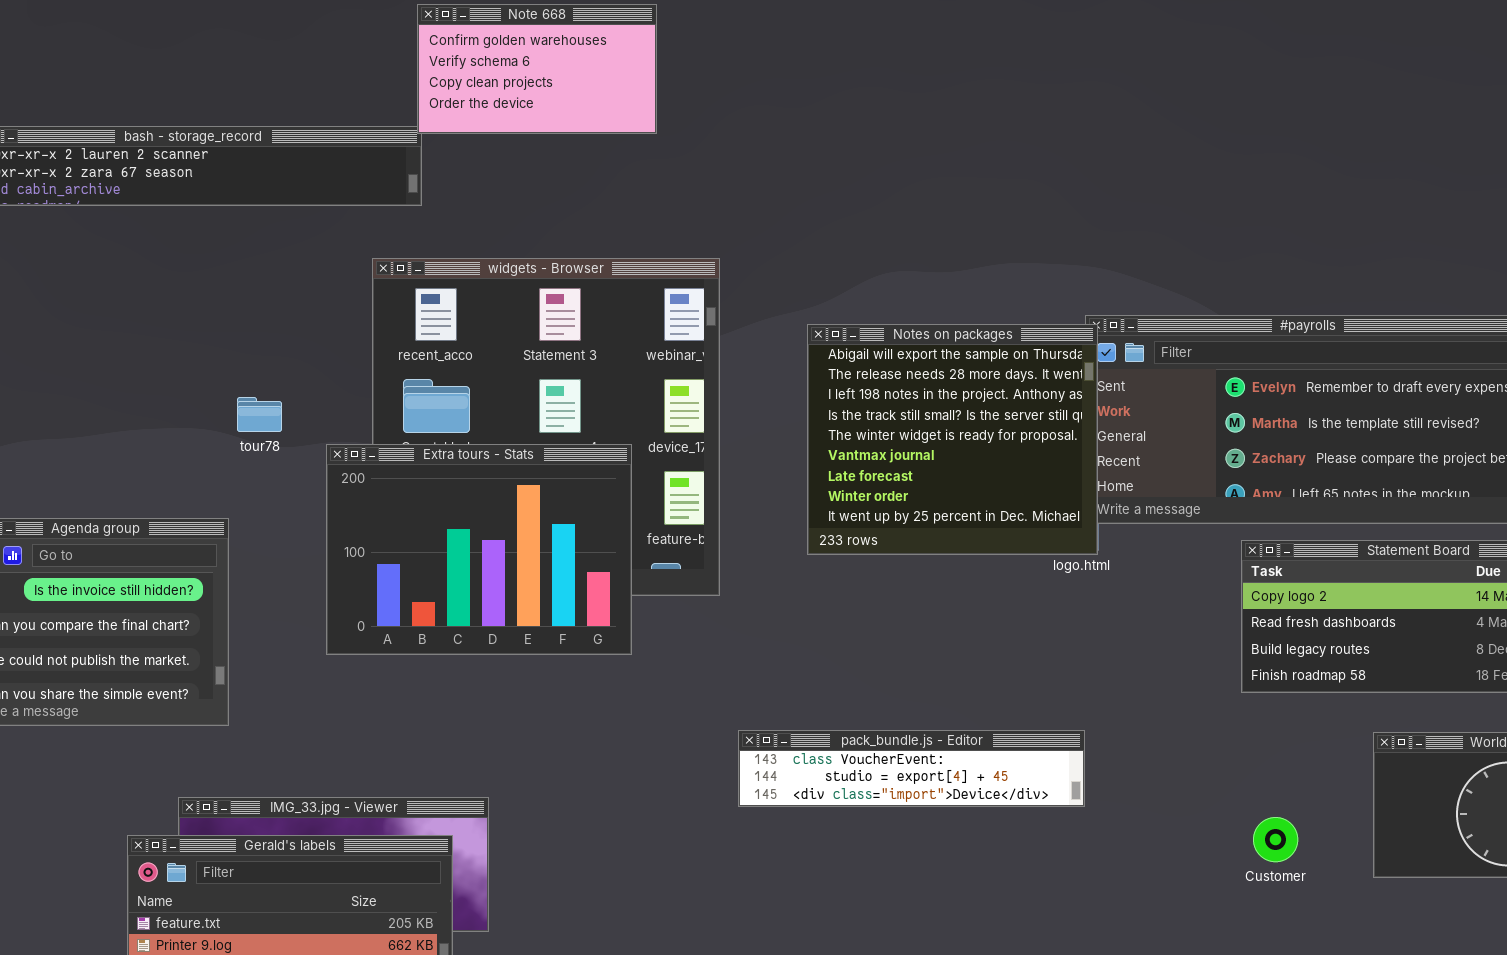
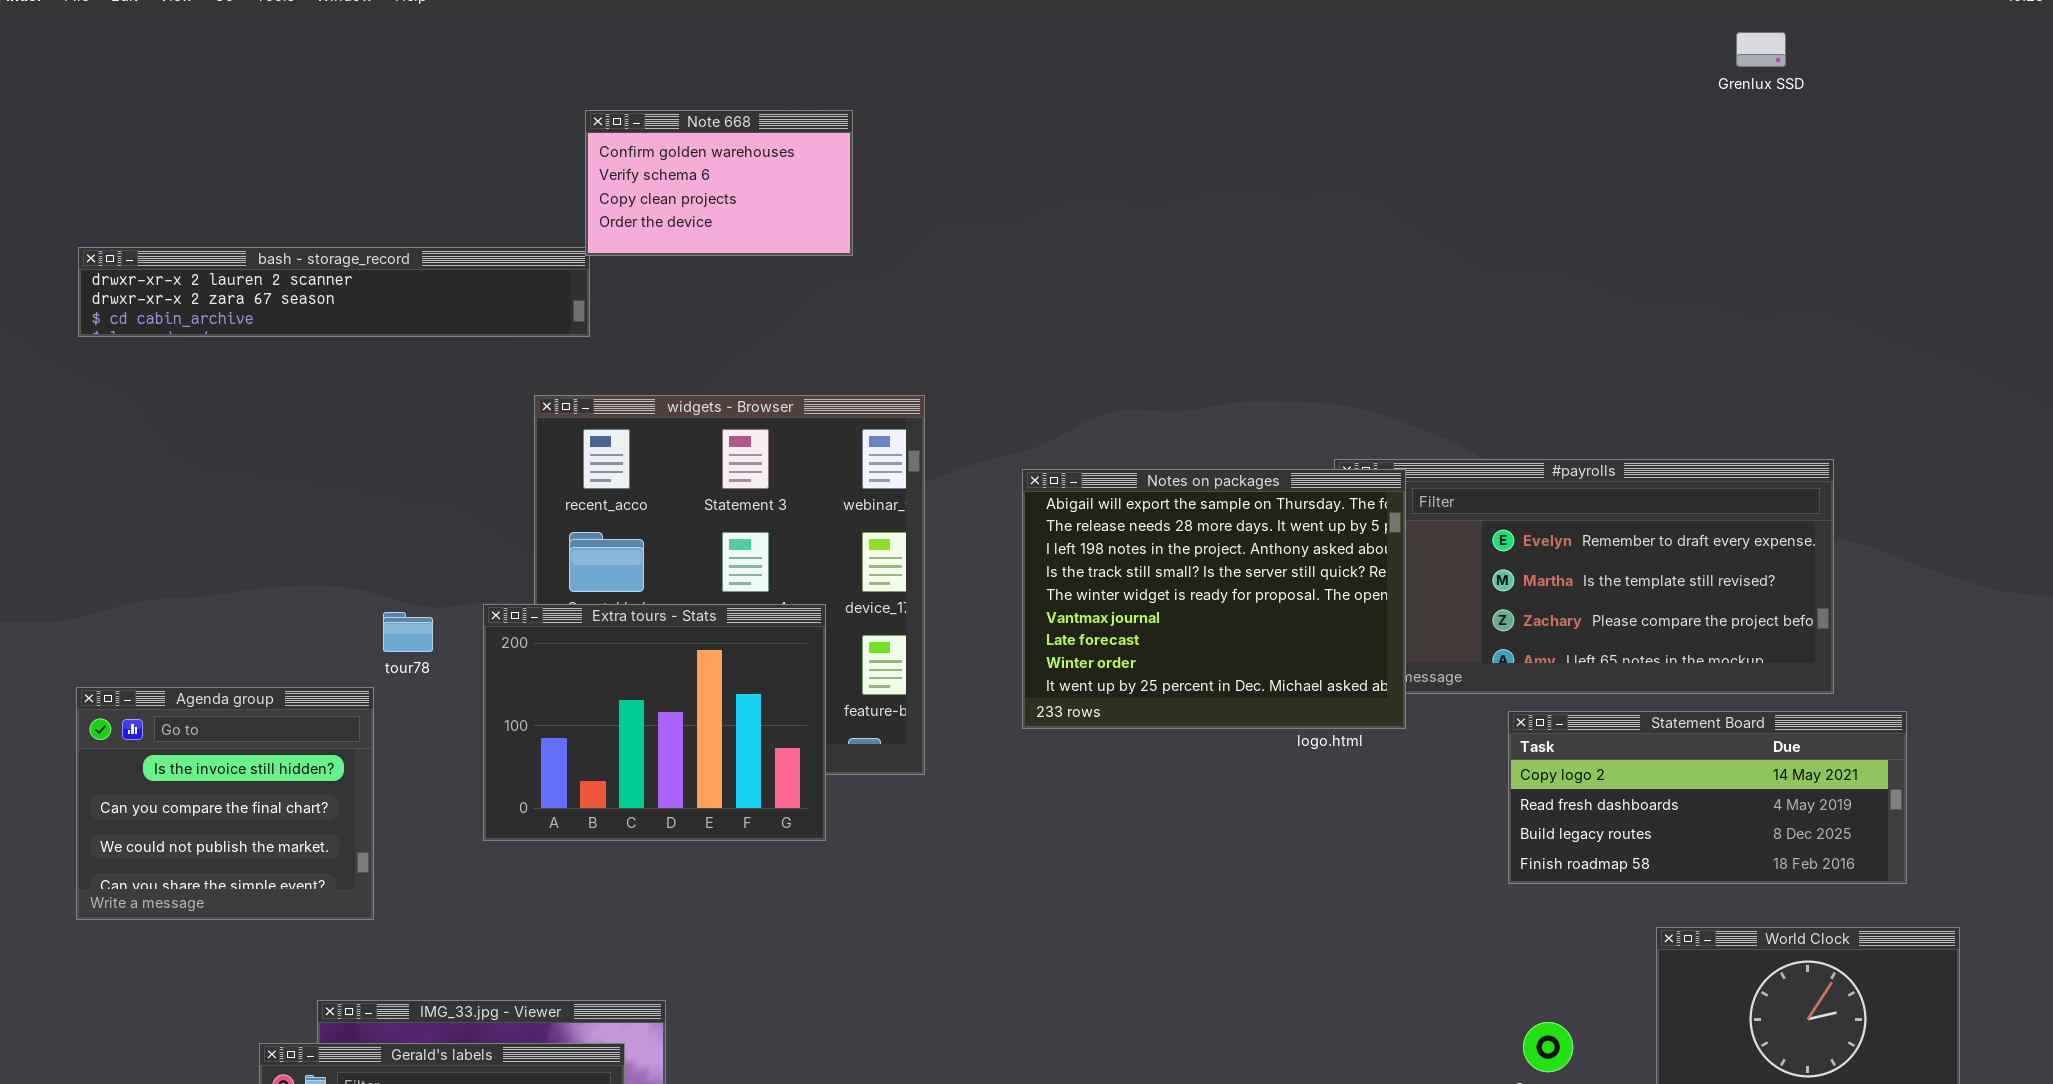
Notes on packages: [807,324,1098,555] -> [1022,469,1406,729], resized
tour78: [237,397,282,432] -> [383,612,433,652], moved
pack_bundle.js - Editor: [738,730,1085,807] -> none, closed

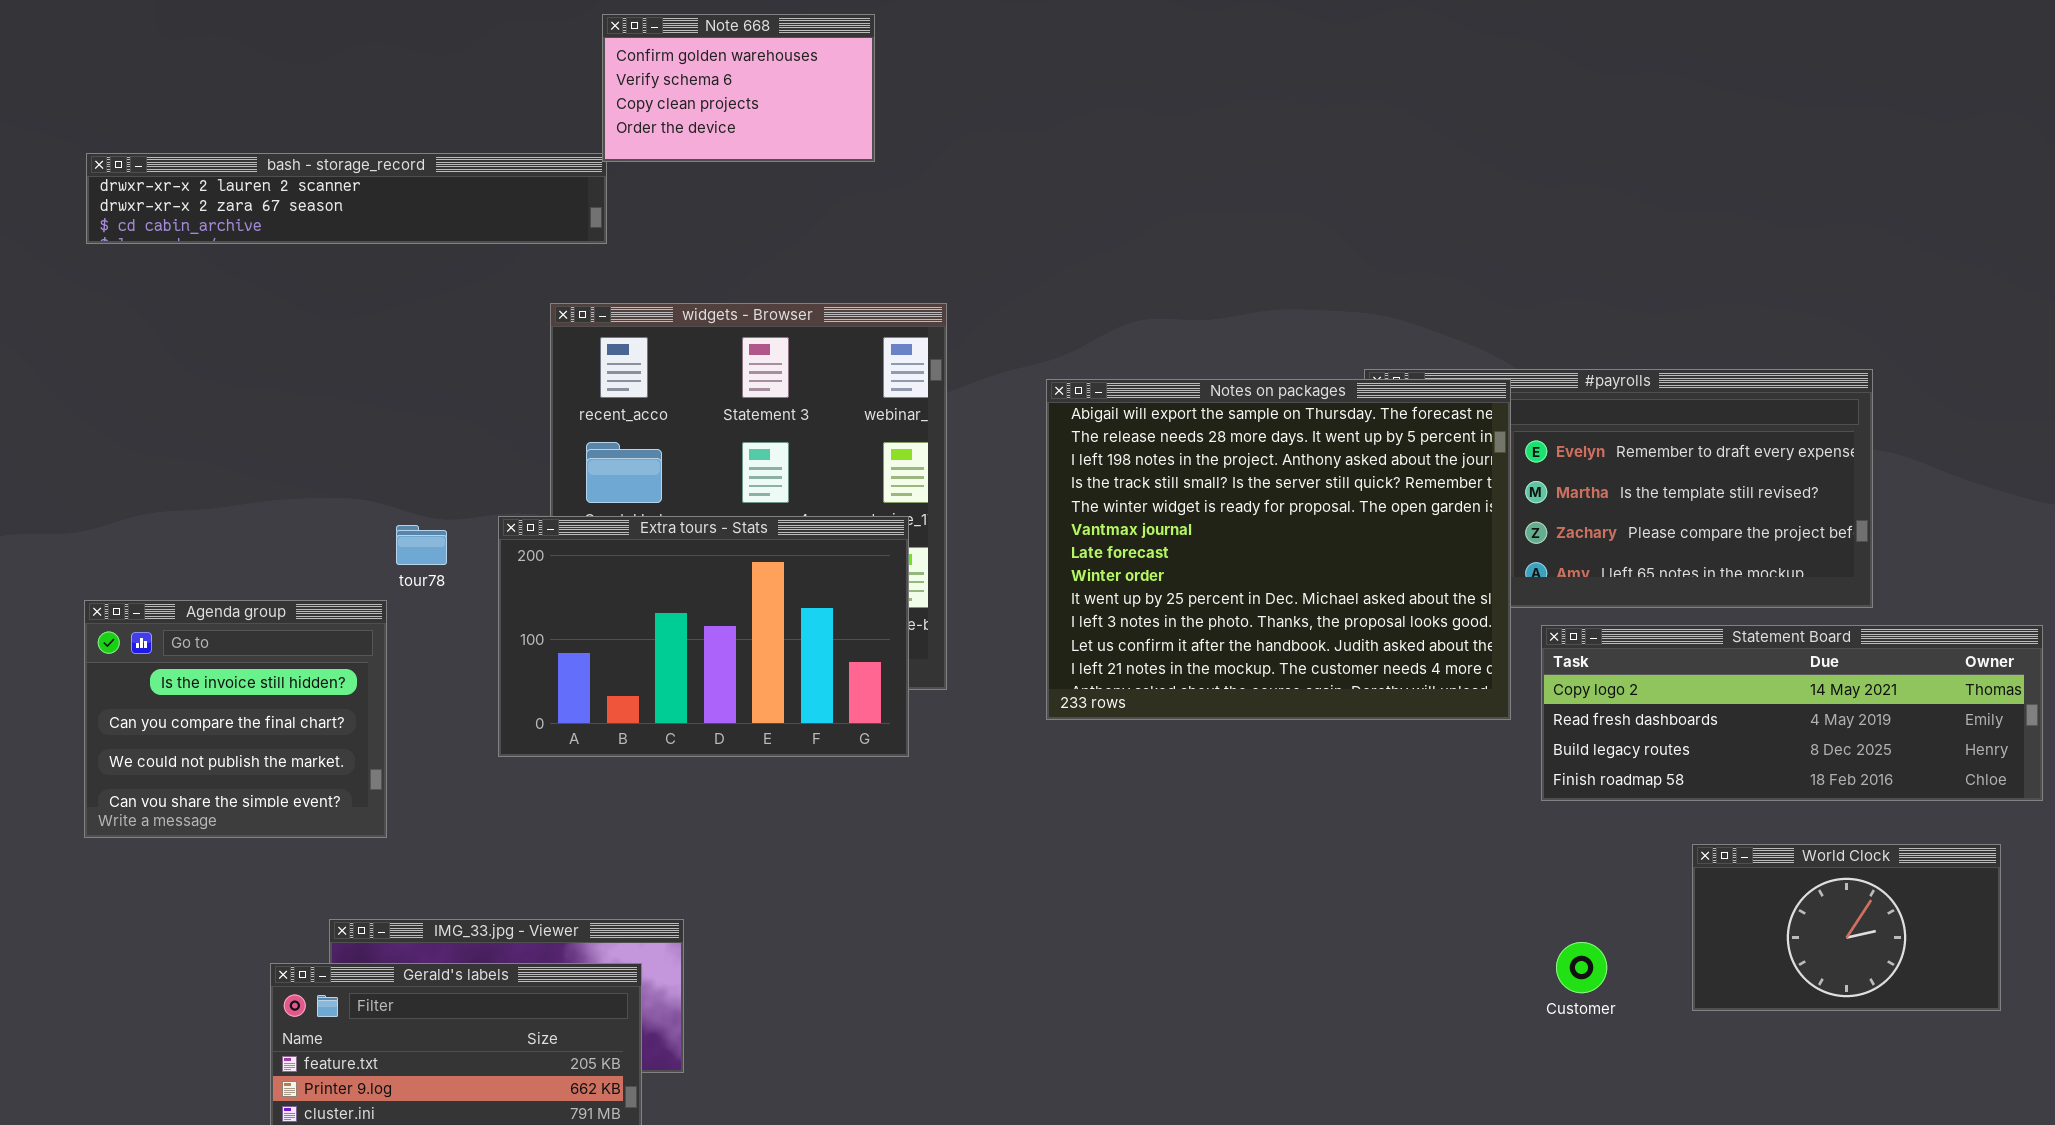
Notes on packages: [1022,469,1406,729] -> [1046,379,1511,720], resized
Extra tours - Stats: [483,604,826,841] -> [498,516,909,757], resized
Statement Board: [1508,711,1907,884] -> [1541,625,2043,801], resized

